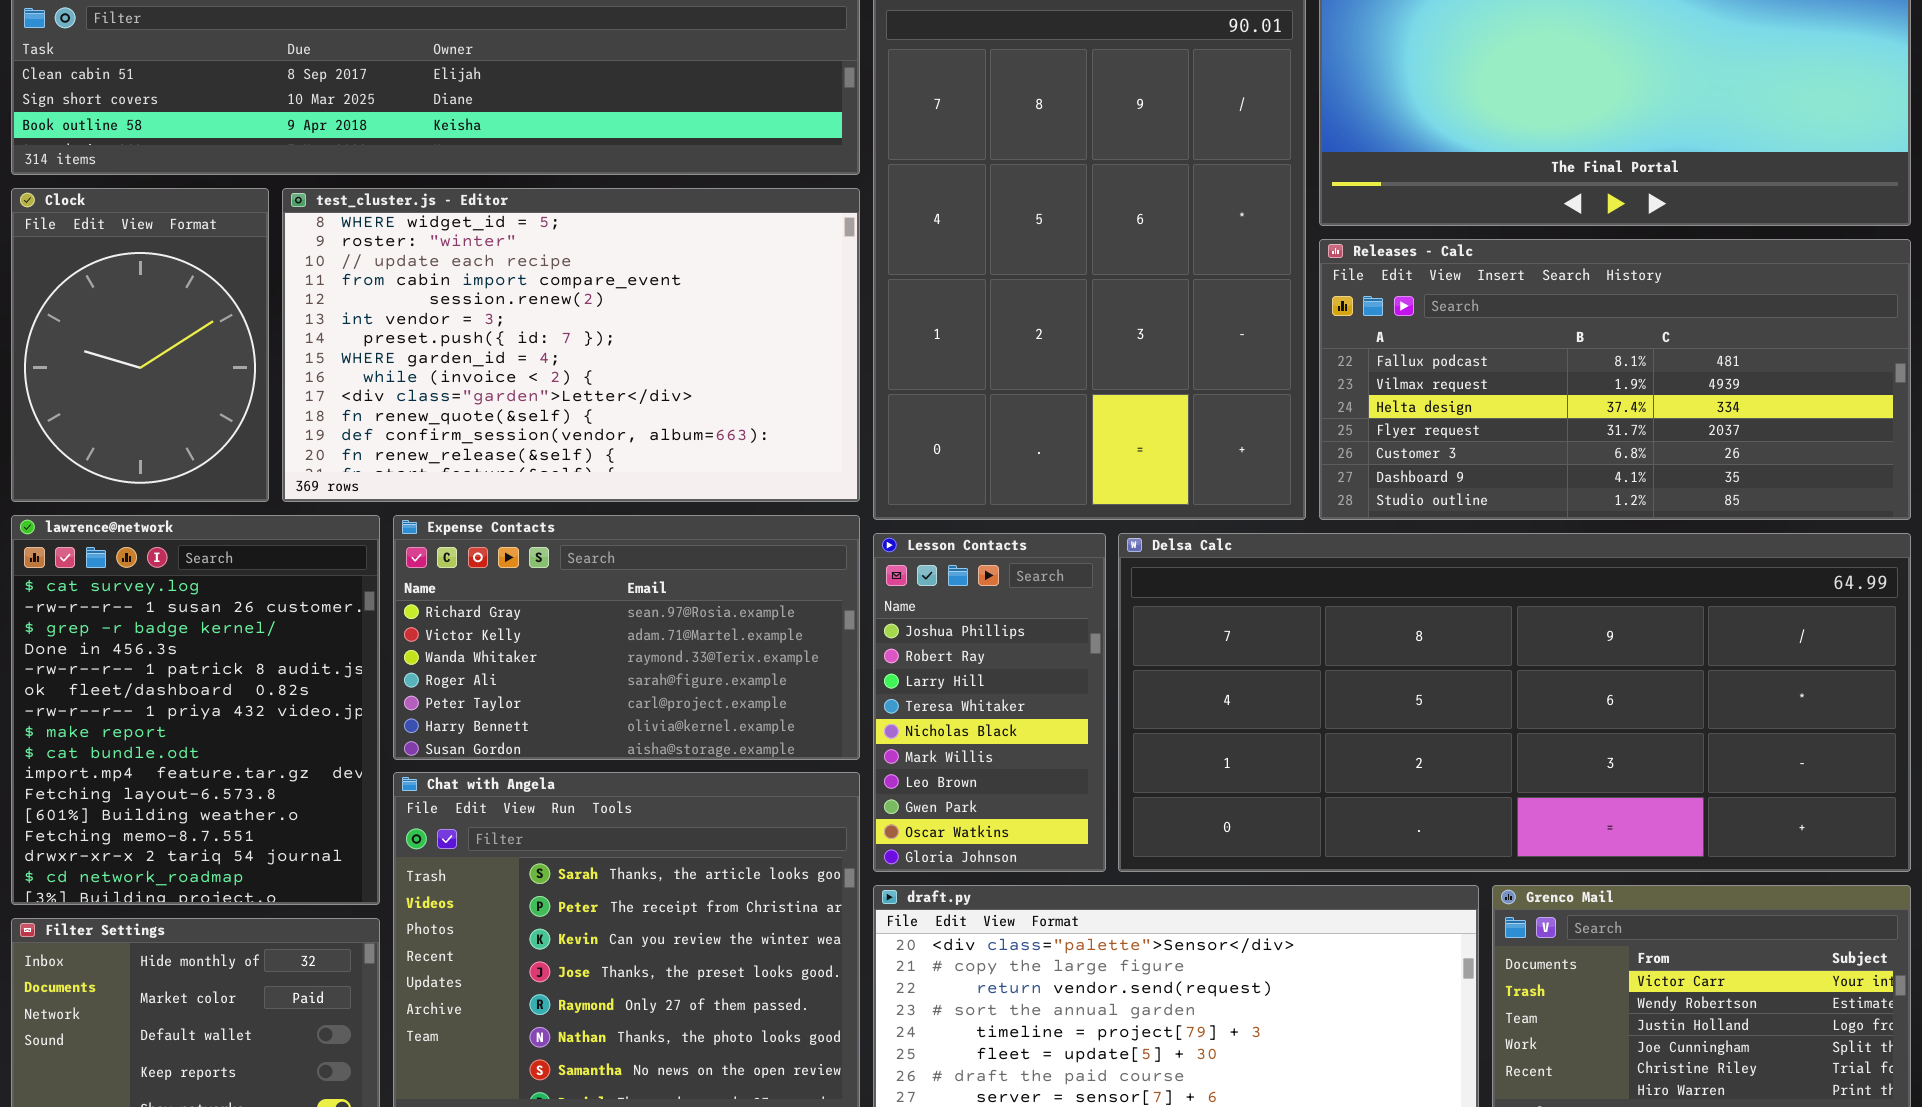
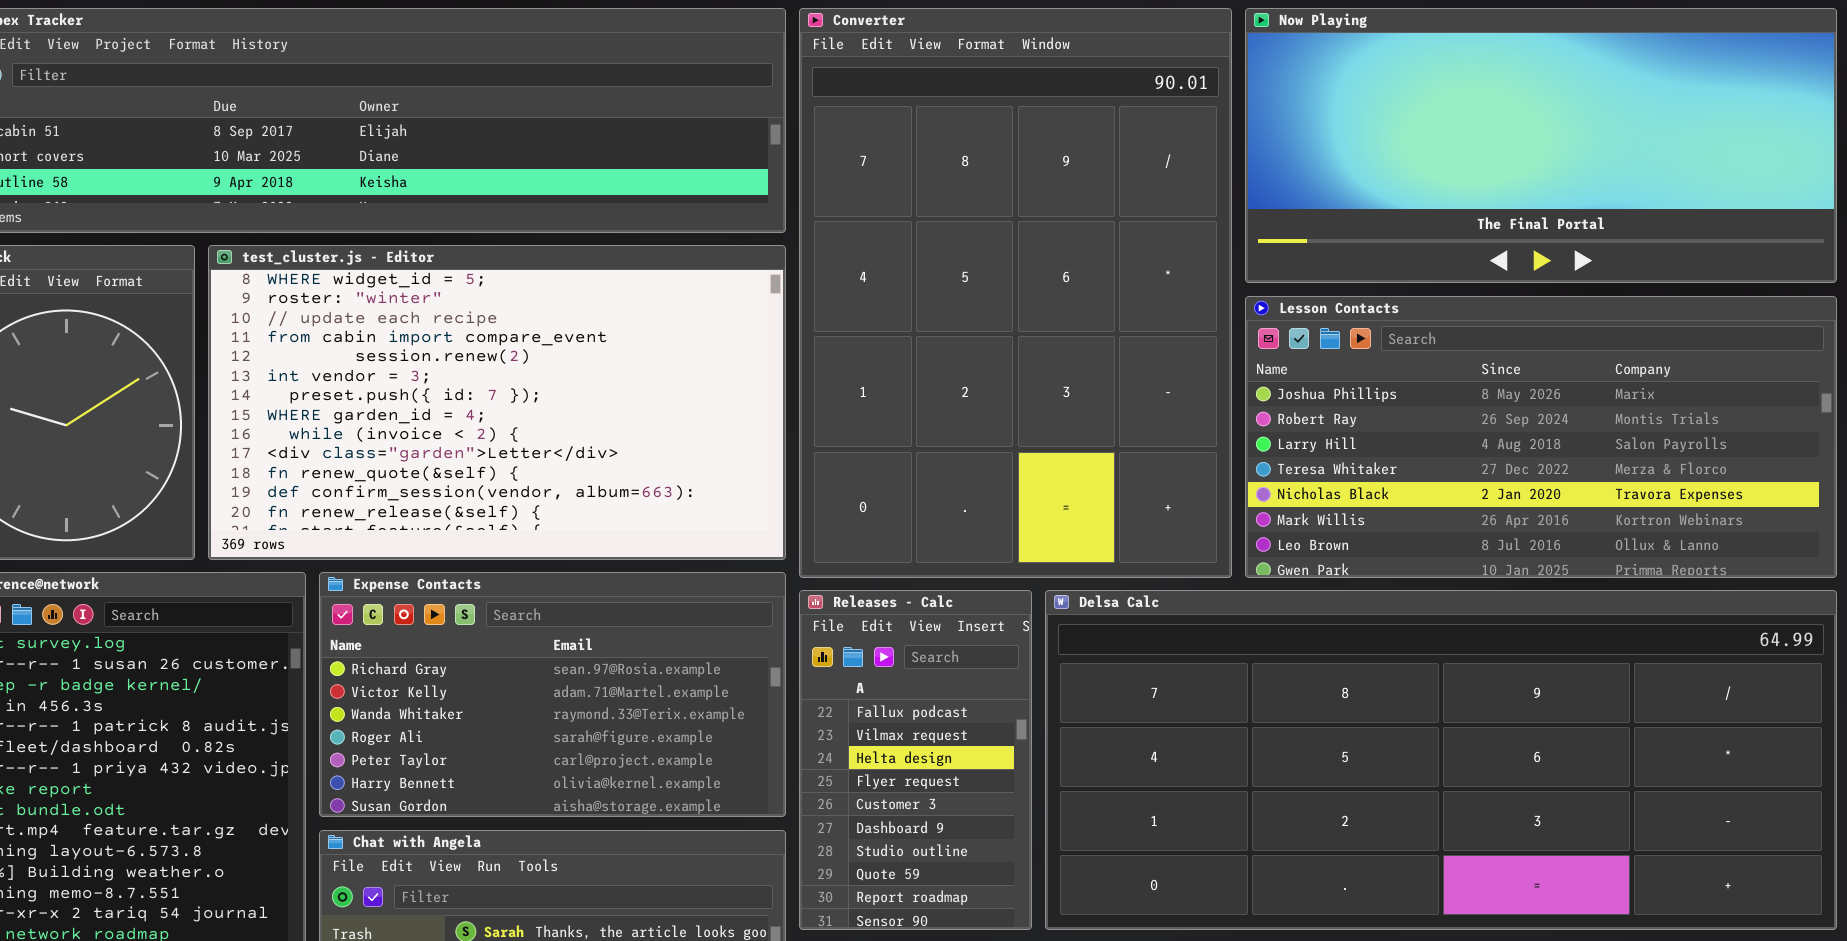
Releases - Calc: [1319,239,1911,520] -> [799,590,1032,930], moved, resized
Lesson Contacts: [873,533,1106,872] -> [1245,296,1837,578], moved, resized

